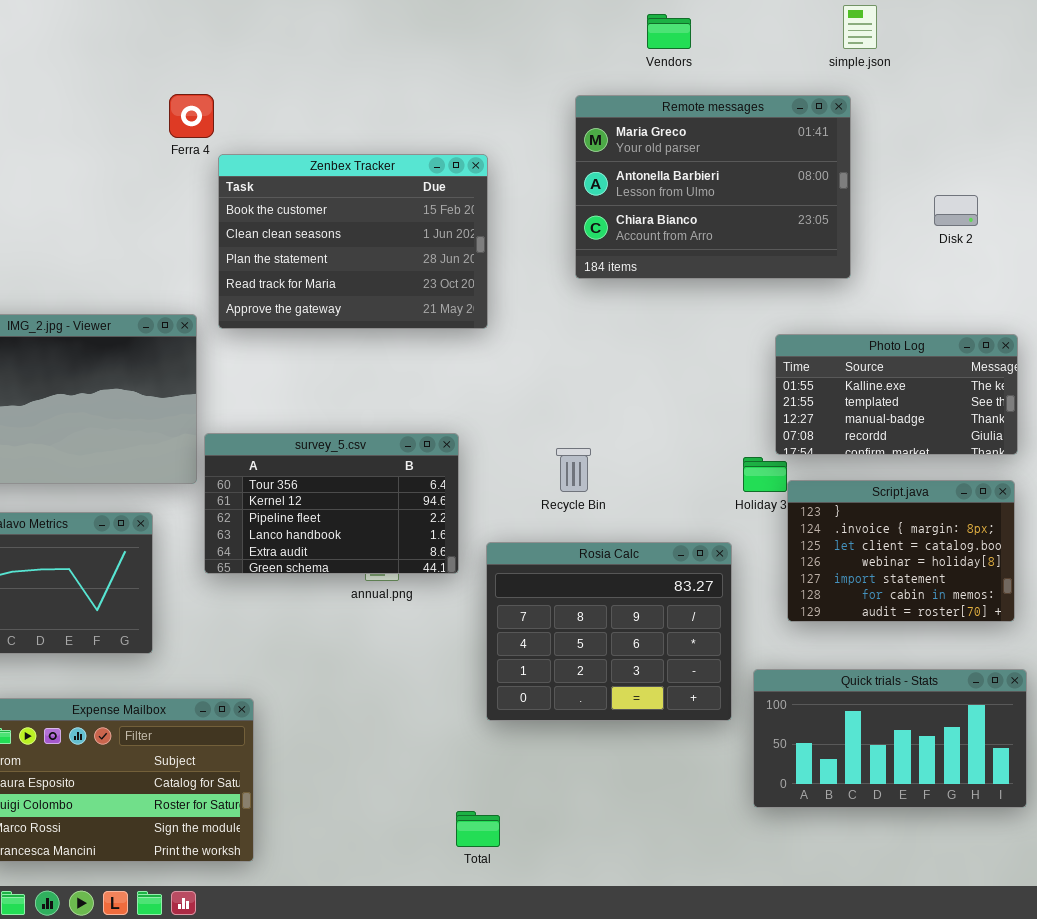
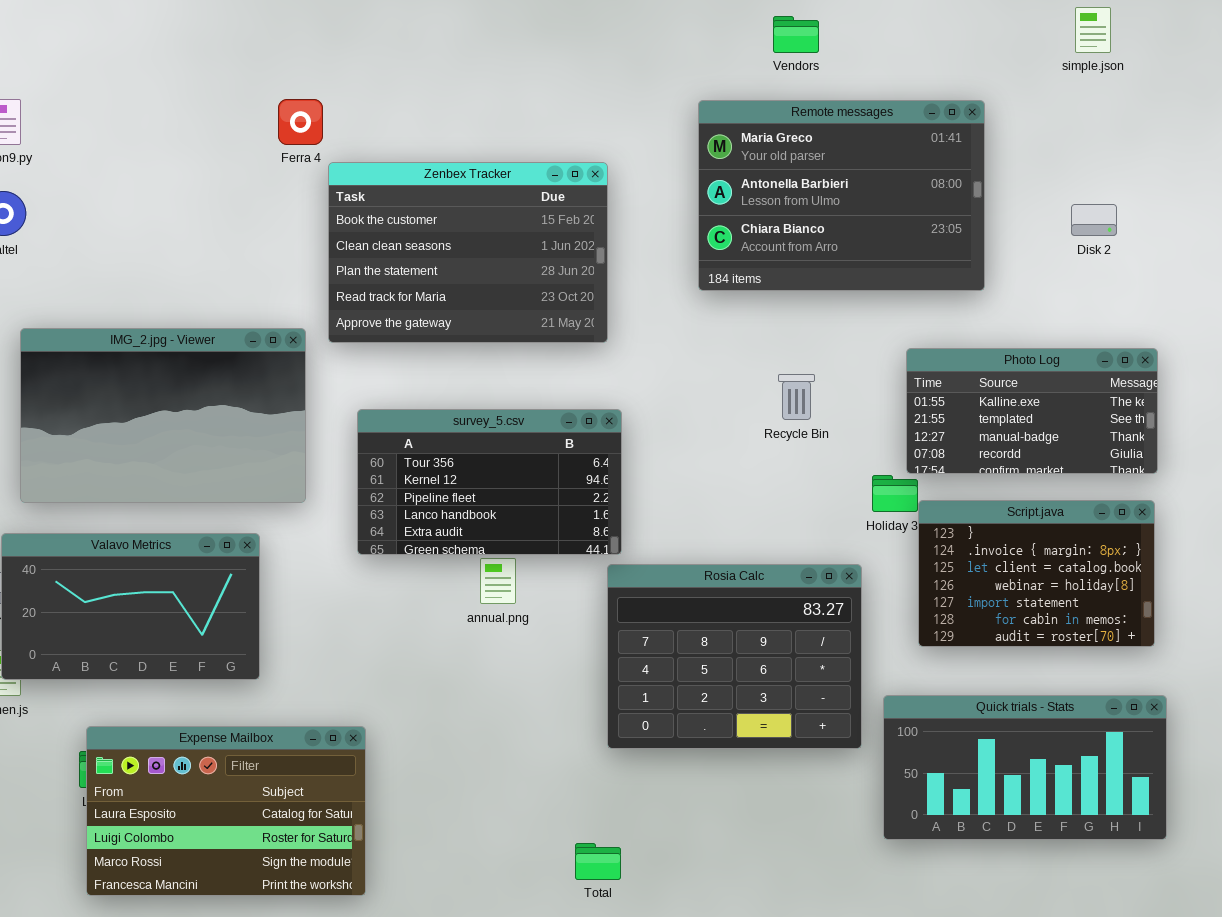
simple.json: [843,5,877,49] -> [1075,7,1111,53], moved
survey_5.csv: [204,433,459,574] -> [357,409,622,555], moved
Recycle Bin: [556,448,591,492] -> [778,374,815,420], moved

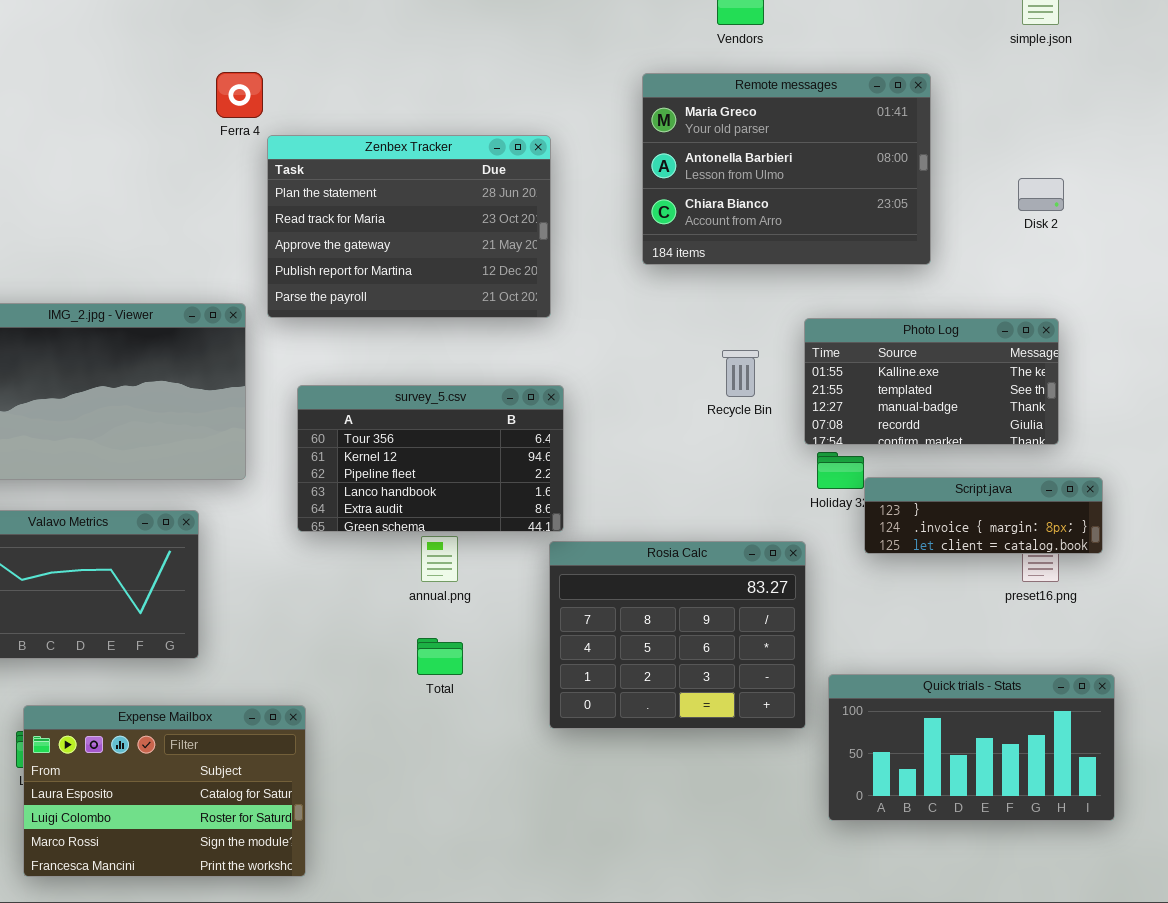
Zenbex Tracker: [328,162,608,343] -> [267,135,551,318], scrolled down 2 rows
Photo Log: [906,348,1158,474] -> [804,318,1059,445], moved
Script.java: [918,500,1155,647] -> [864,477,1103,554], resized
Total: [575,843,621,880] -> [417,638,463,675], moved

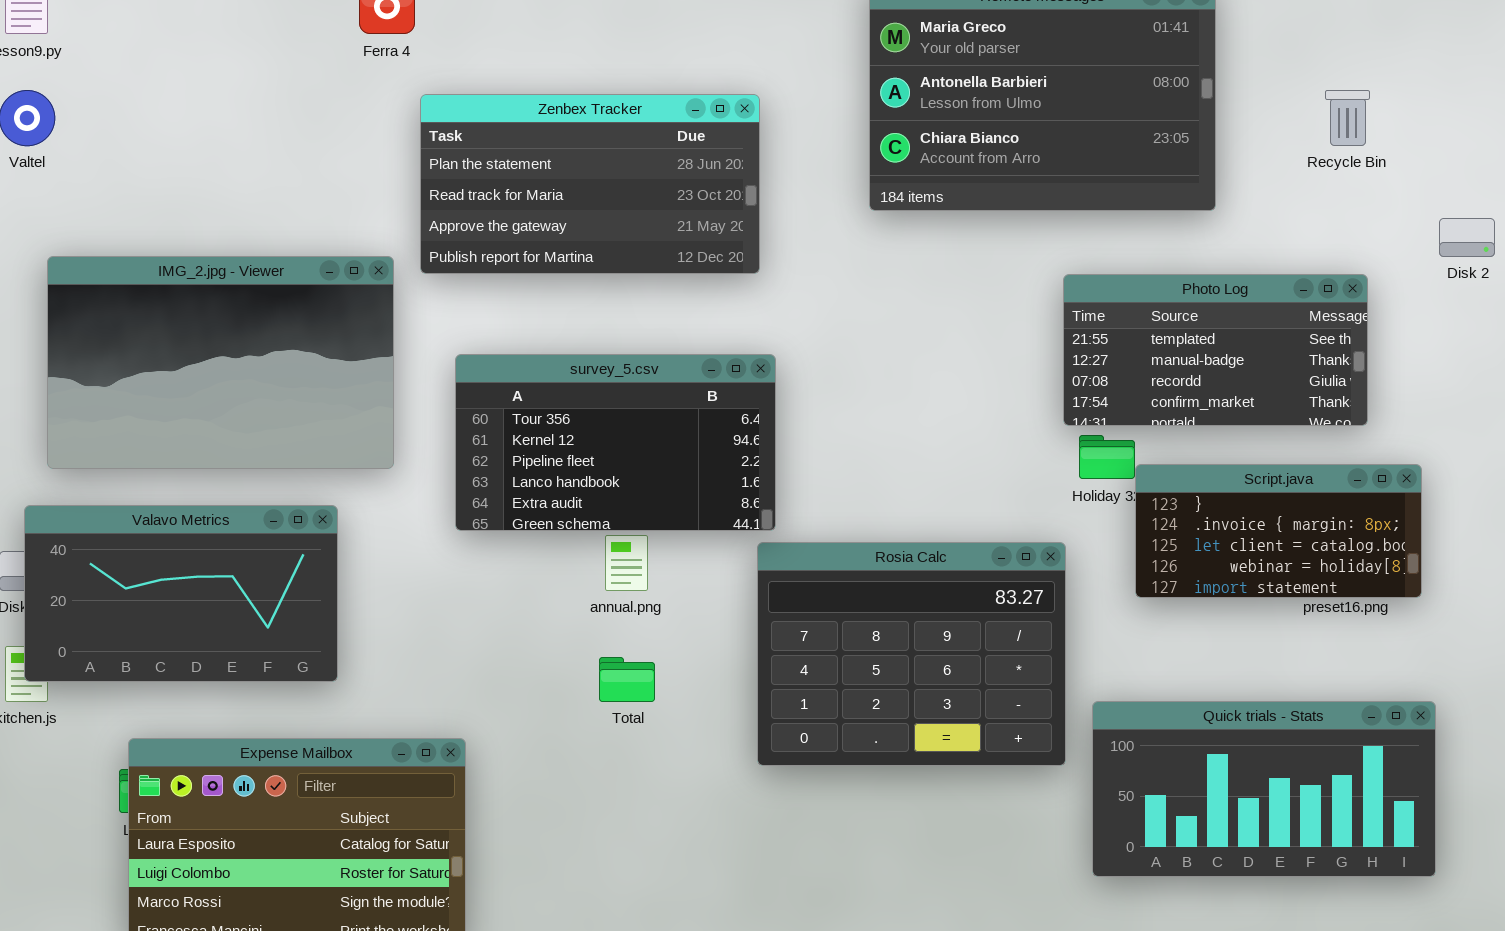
Zenbex Tracker: [267,135,551,318] -> [420,94,760,274], resized
Disk 2: [1018,178,1064,211] -> [1439,218,1495,257], moved
Photo Log: [804,318,1059,445] -> [1063,274,1368,426], scrolled down 1 row
Recycle Bin: [722,350,759,397] -> [1325,90,1370,146], moved
Script.java: [864,477,1103,554] -> [1135,464,1422,598], resized

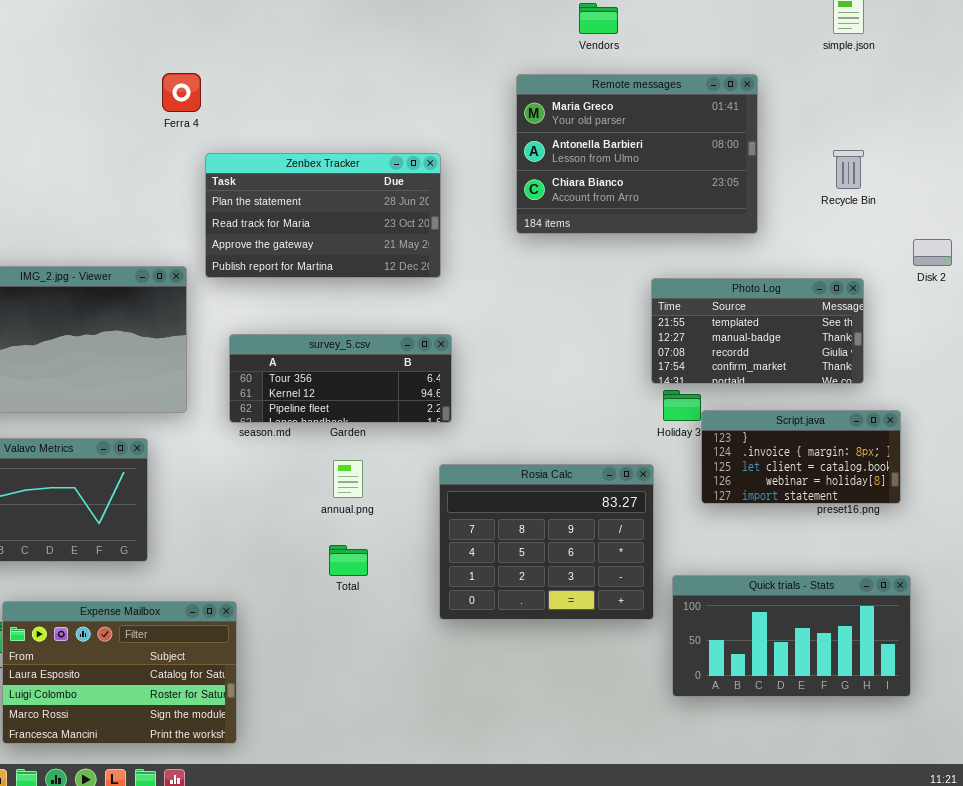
survey_5.csv: [455,354,776,531] -> [229,334,452,423], resized

